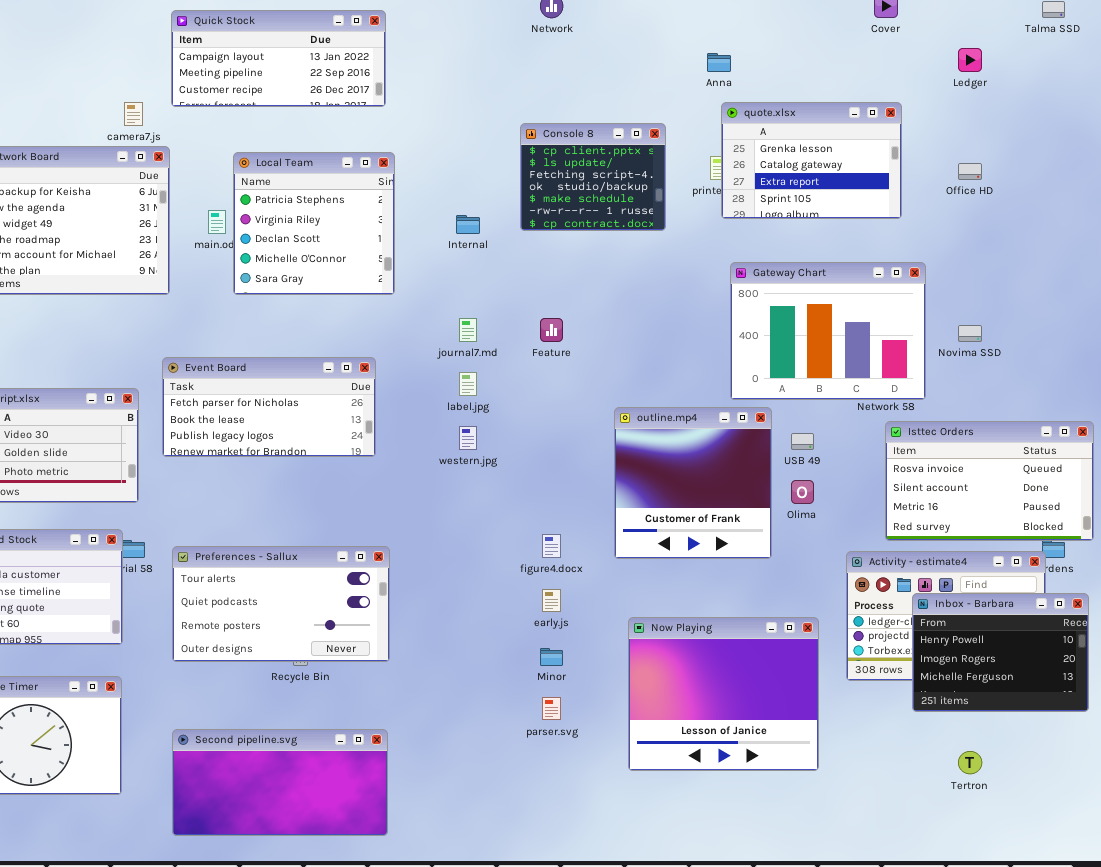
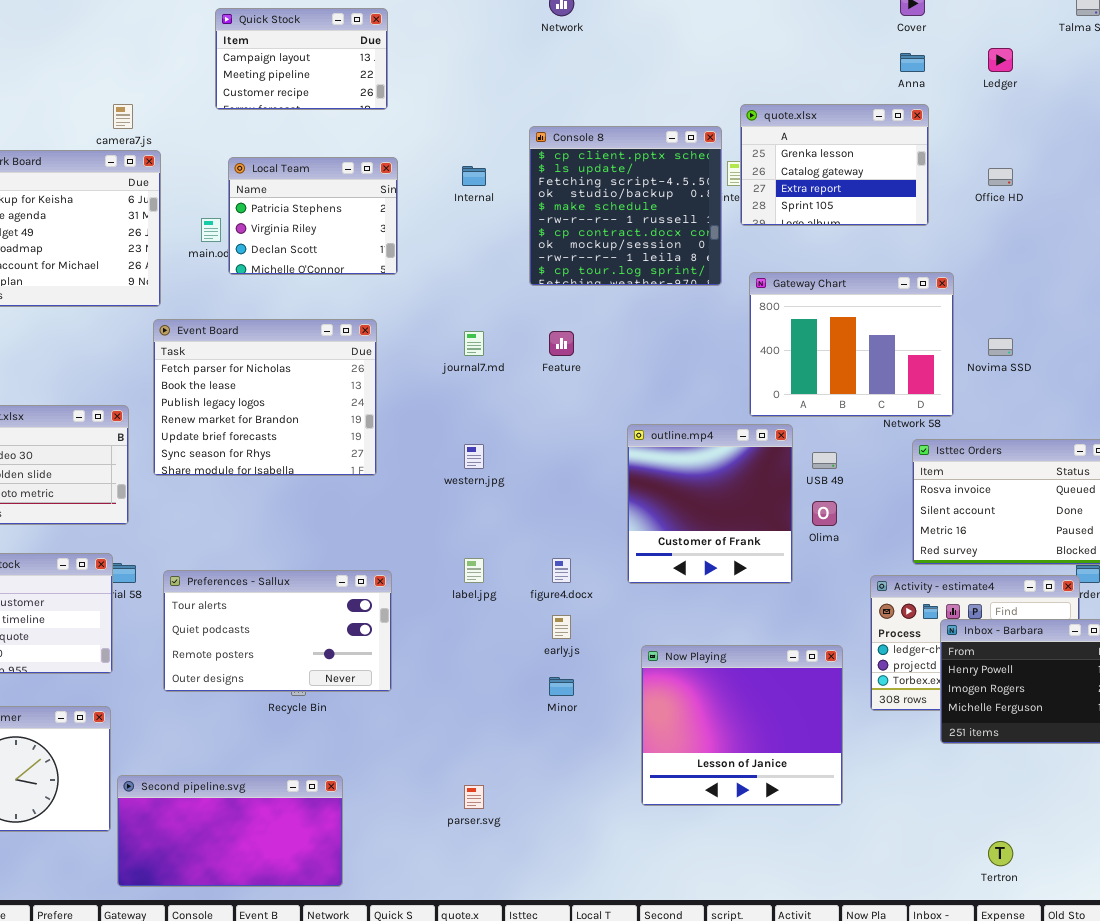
Quick Stock: [171,10,386,107] -> [215,8,388,110], resized
Anna: [707,53,731,72] -> [900,53,925,72], moved
Console 8: [520,123,666,231] -> [529,126,722,286], resized
Local Team: [233,152,395,295] -> [228,157,398,275], resized
Internal: [456,215,480,234] -> [462,166,486,186], moved
Event Board: [162,357,376,457] -> [153,319,377,476], resized
label.jpg: [459,372,477,396] -> [464,558,484,583], moved
parser.svg: [542,697,561,720] -> [464,785,484,809], moved
Second pipeline.svg: [172,729,388,836] -> [117,775,343,887], moved
Tertron: [958,751,982,774] -> [988,841,1013,866], moved

